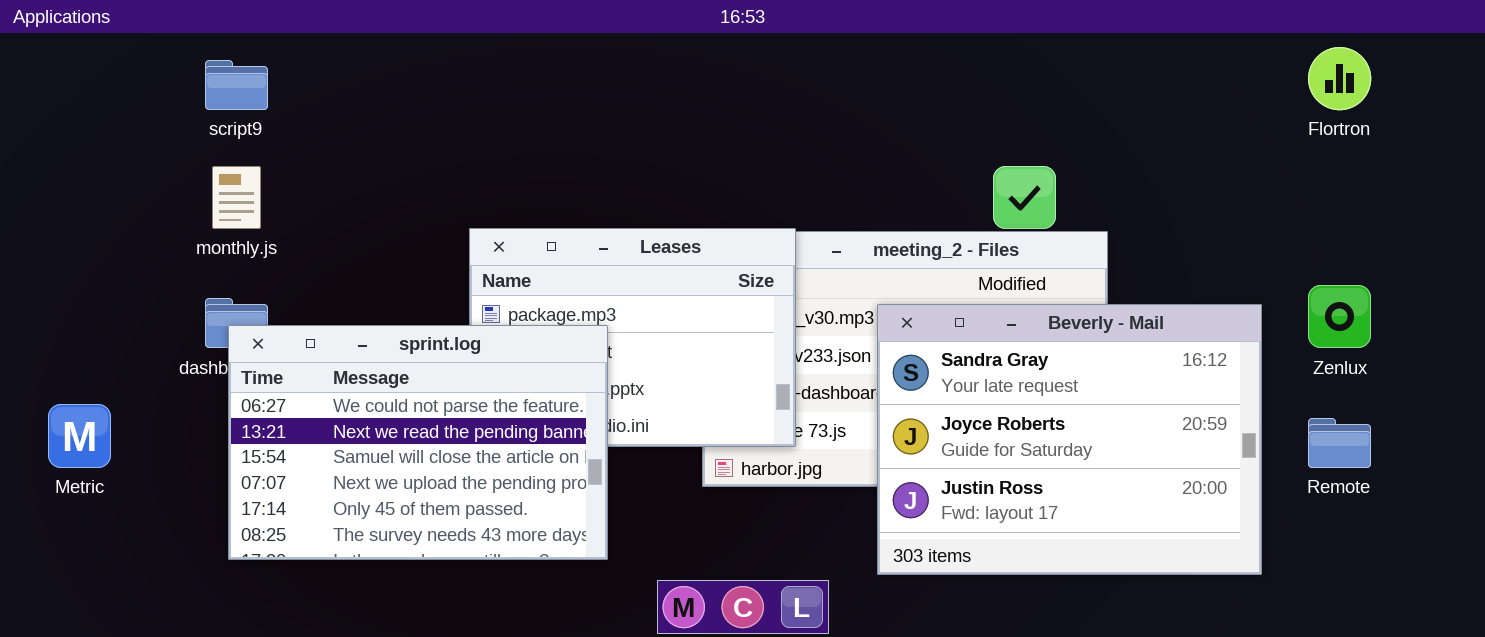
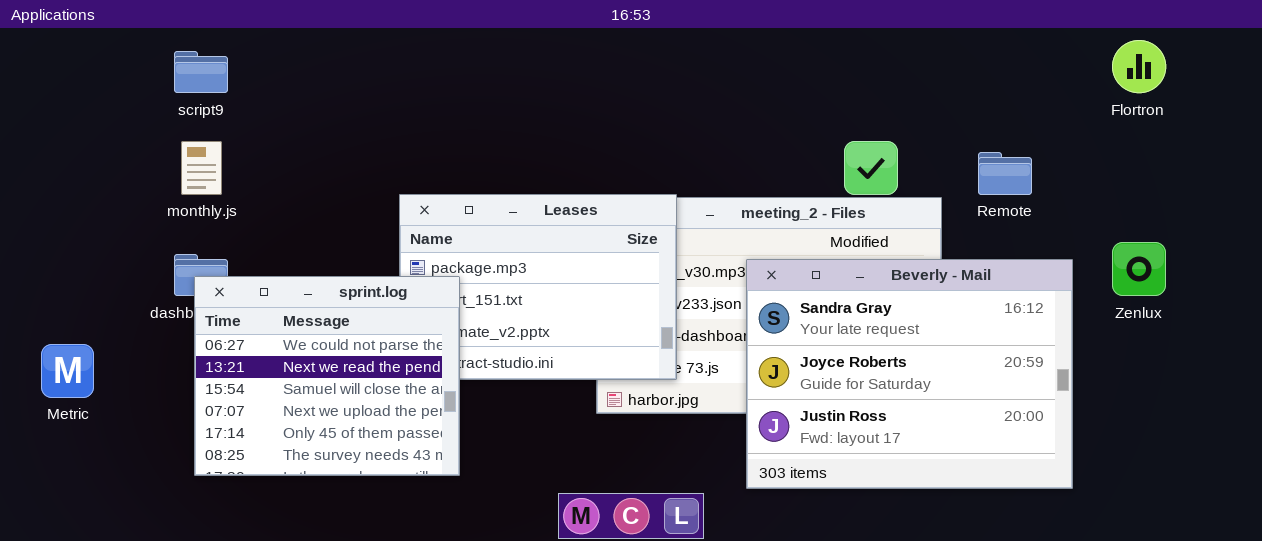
sprint.log: [228,325,608,560] -> [194,276,460,476], resized
Remote: [1308,418,1371,468] -> [978,152,1032,195], moved

